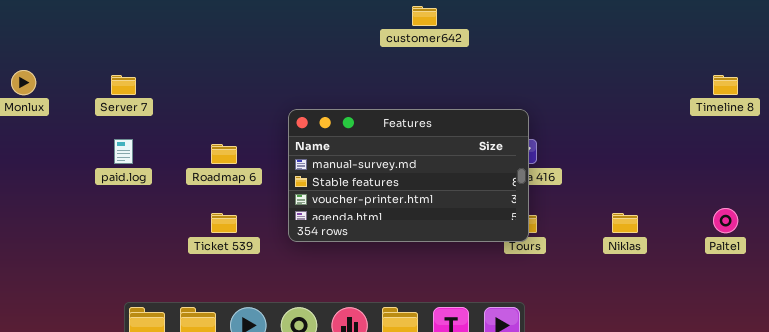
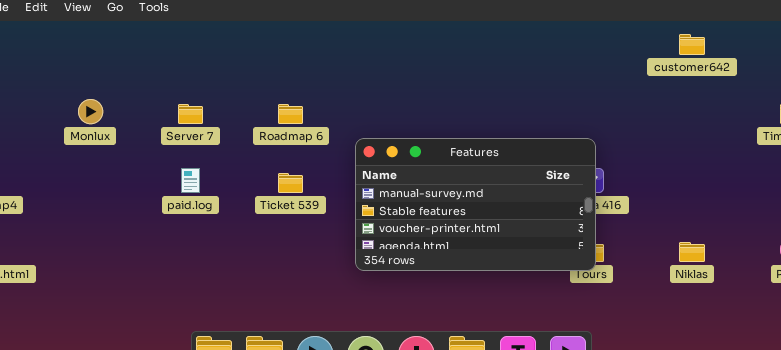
customer642: [412,6,437,26] -> [679,34,705,55], moved
Roadmap 6: [211,144,237,164] -> [278,104,303,124], moved
Ticket 539: [211,213,237,233] -> [278,173,303,193], moved

